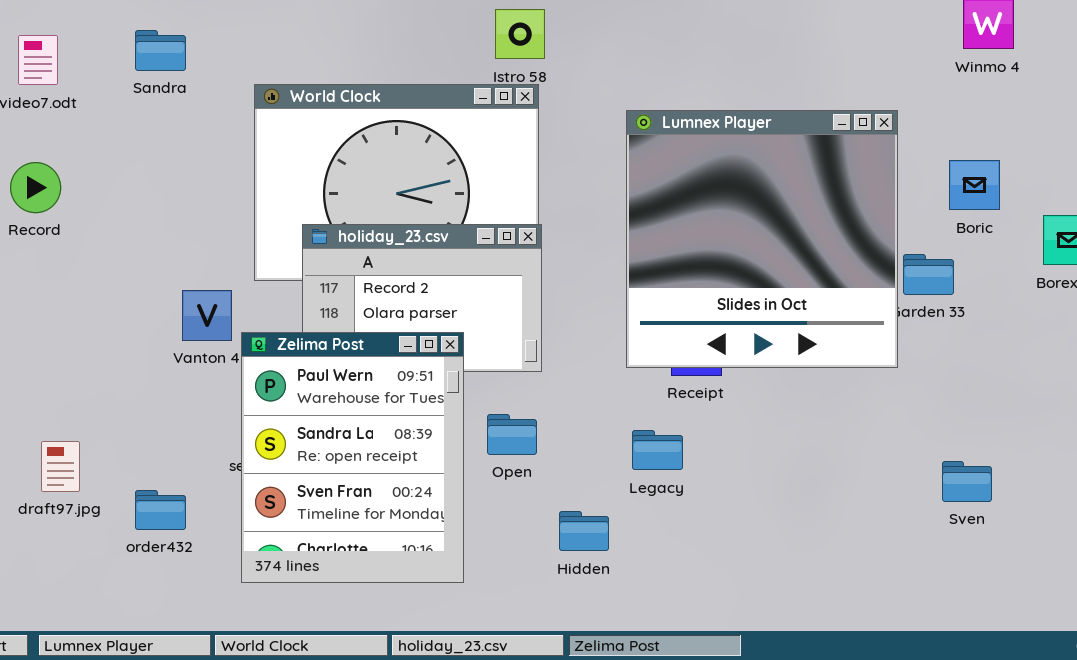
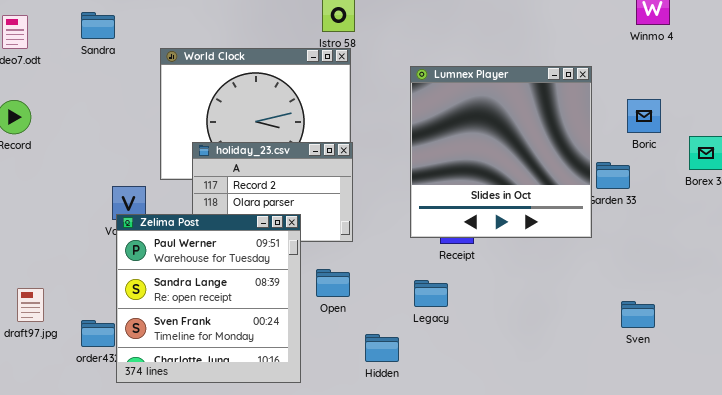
Zelima Post: [241,332,464,583] -> [116,214,301,383], resized

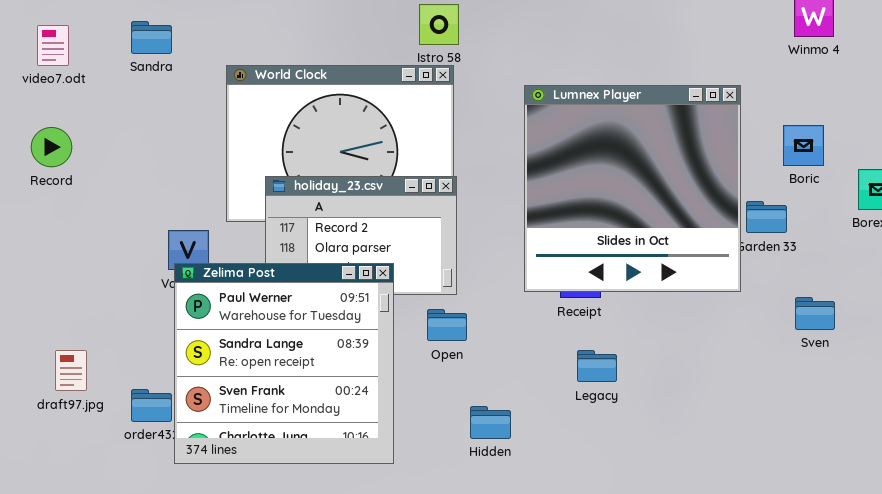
Open: [316,269,350,297] -> [427,309,467,341], moved
Legacy: [414,280,448,307] -> [577,350,617,382], moved
Sven: [621,301,655,328] -> [795,297,835,330], moved

